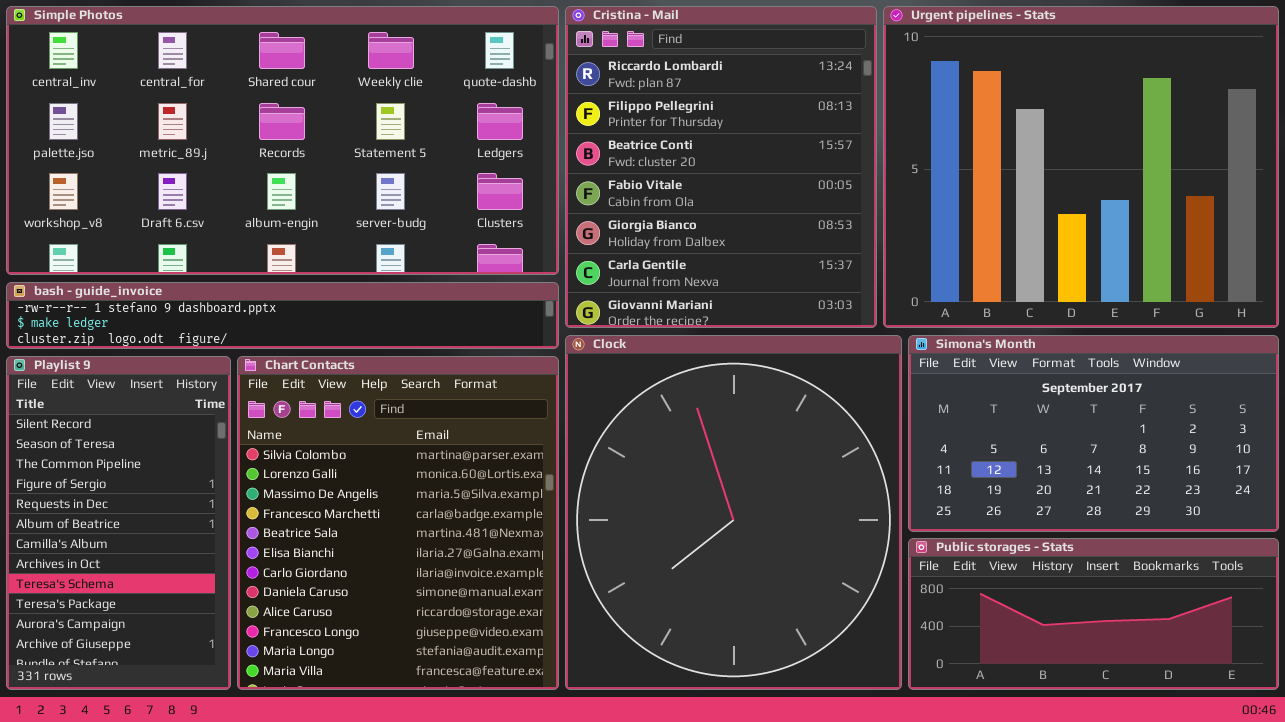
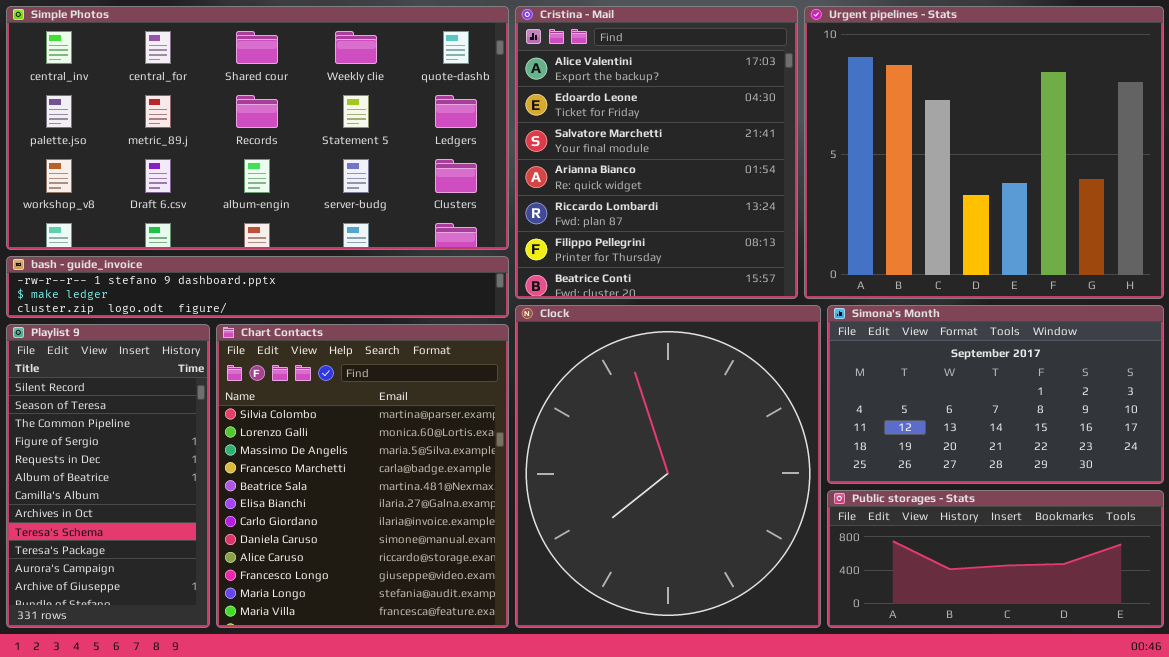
Cristina - Mail: [565,6,877,328] -> [515,6,798,299], scrolled up 4 rows

